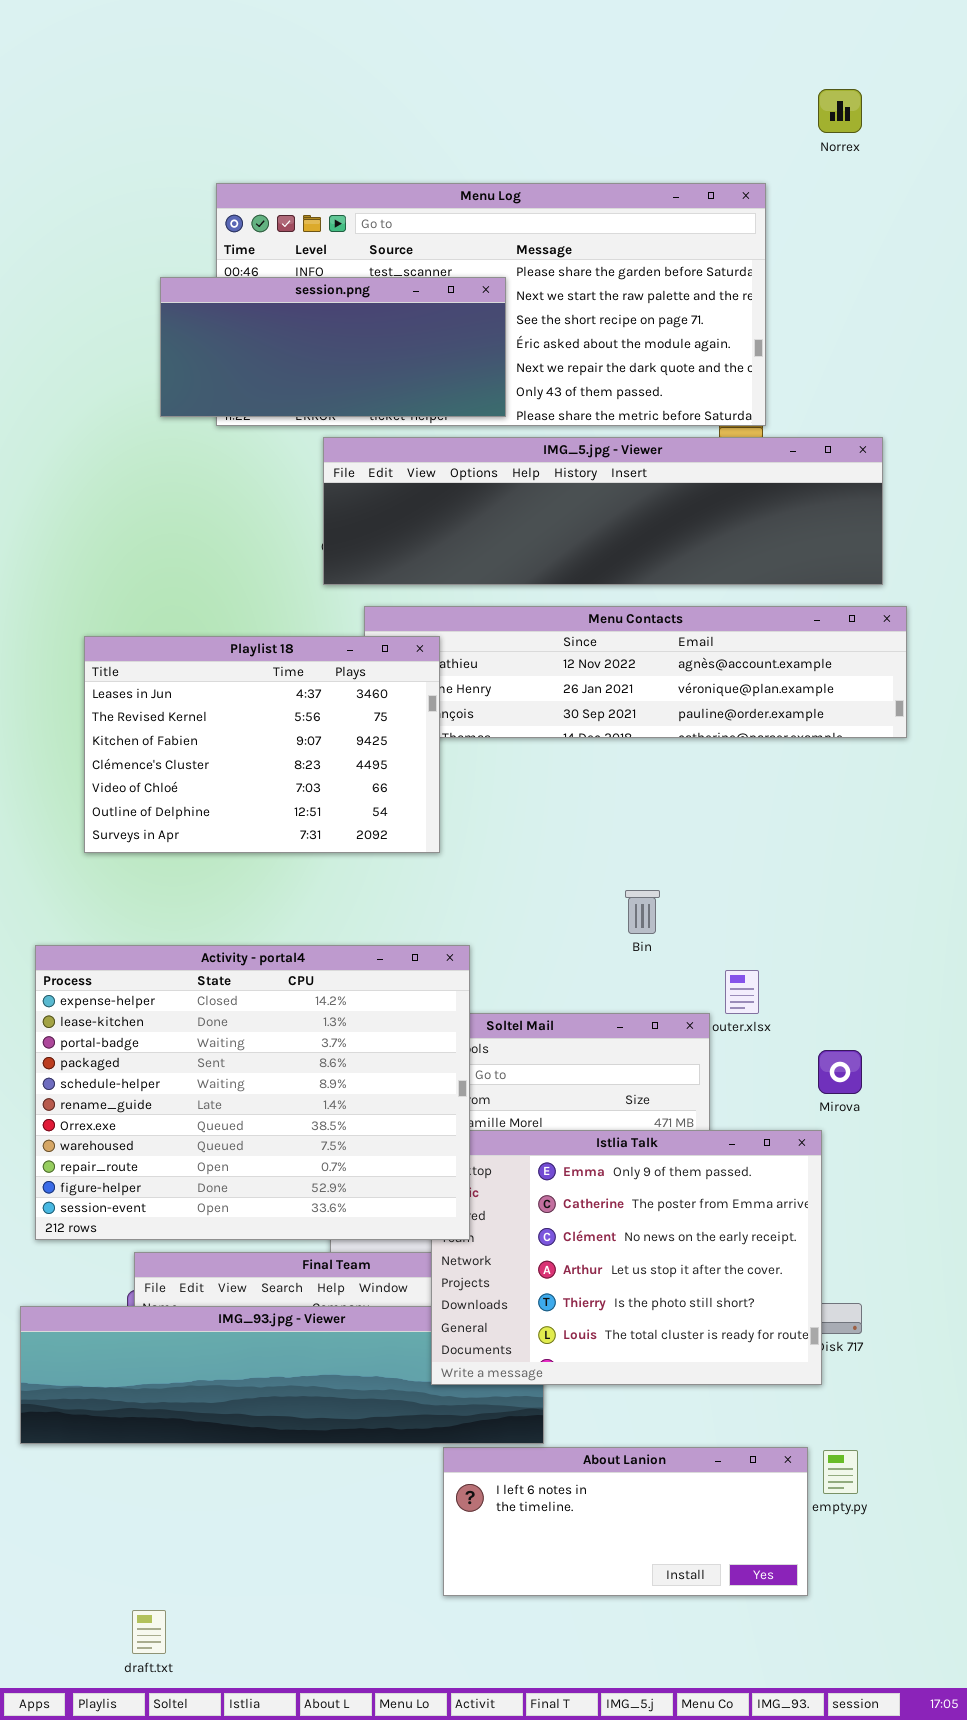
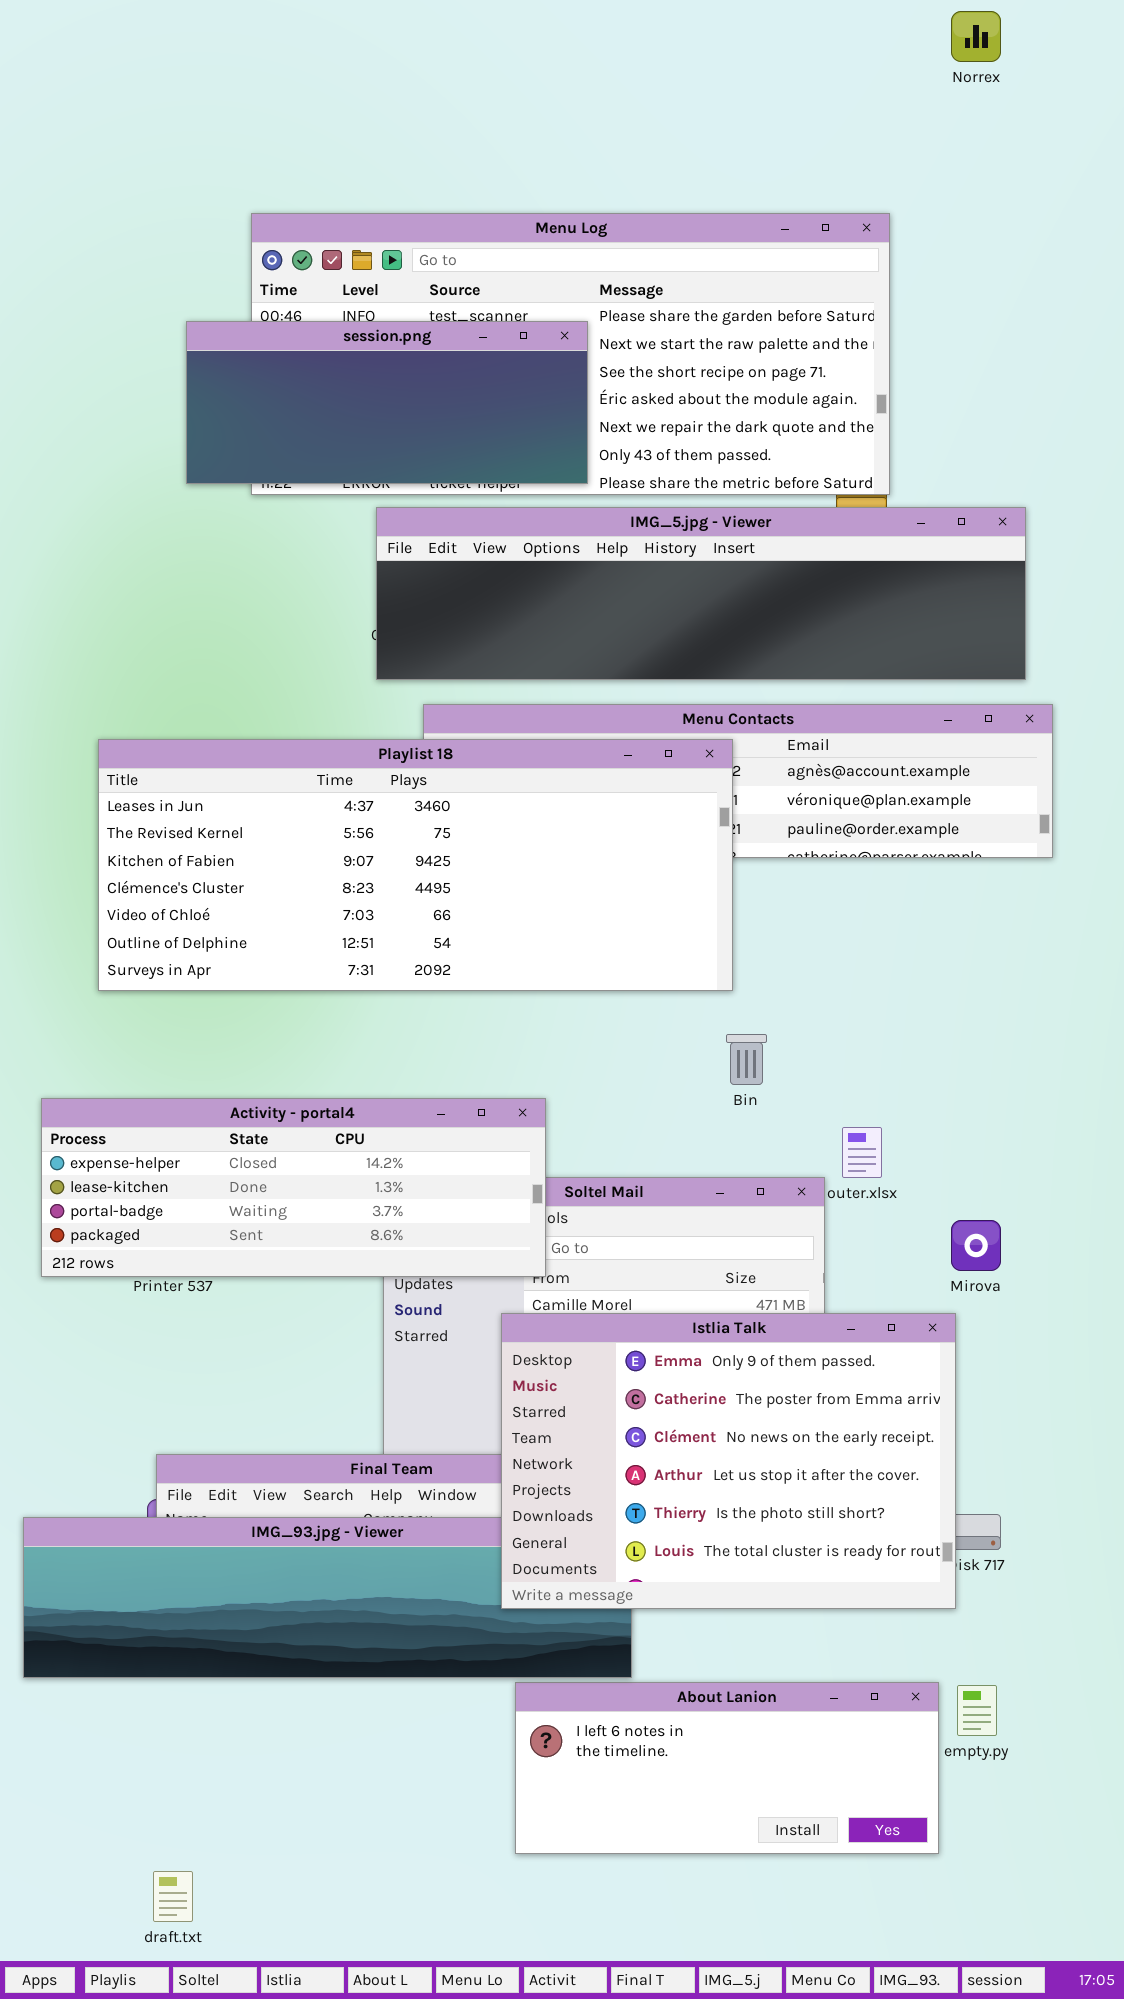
Norrex: [818,89,862,133] -> [951,11,1001,62], moved
Playlist 18: [84,636,440,853] -> [98,739,733,991], resized
Activity - portal4: [35,945,470,1240] -> [41,1098,546,1277], resized

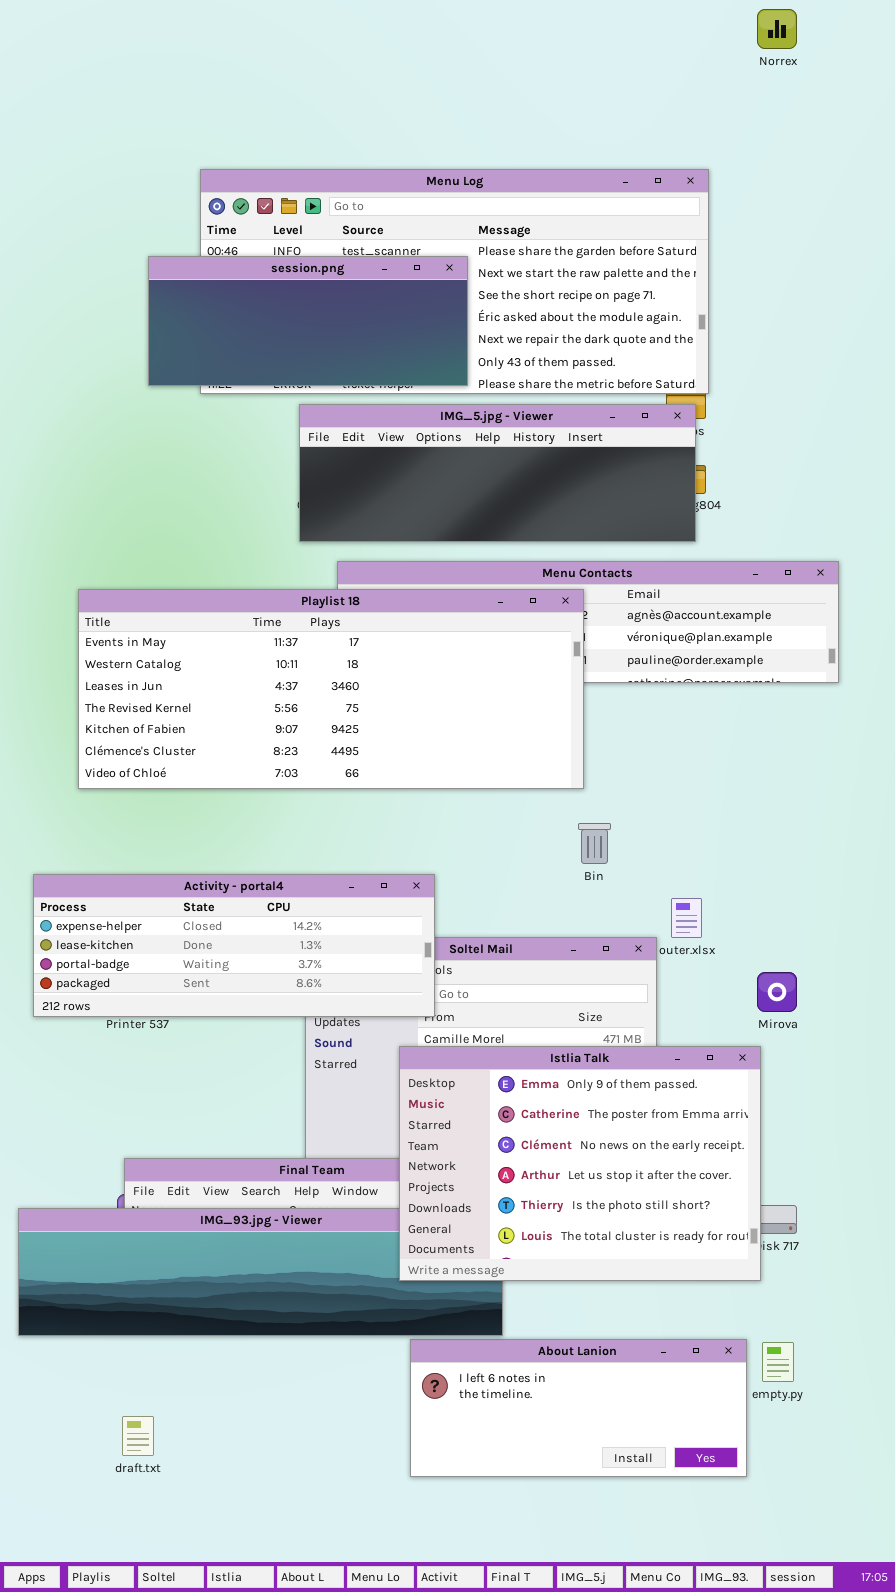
IMG_5.jpg - Viewer: [376,507,1026,680] -> [299,404,696,542], resized
Playlist 18: [98,739,733,991] -> [78,589,584,789], scrolled up 2 rows
draft.txt: [153,1871,193,1922] -> [122,1416,154,1456], moved

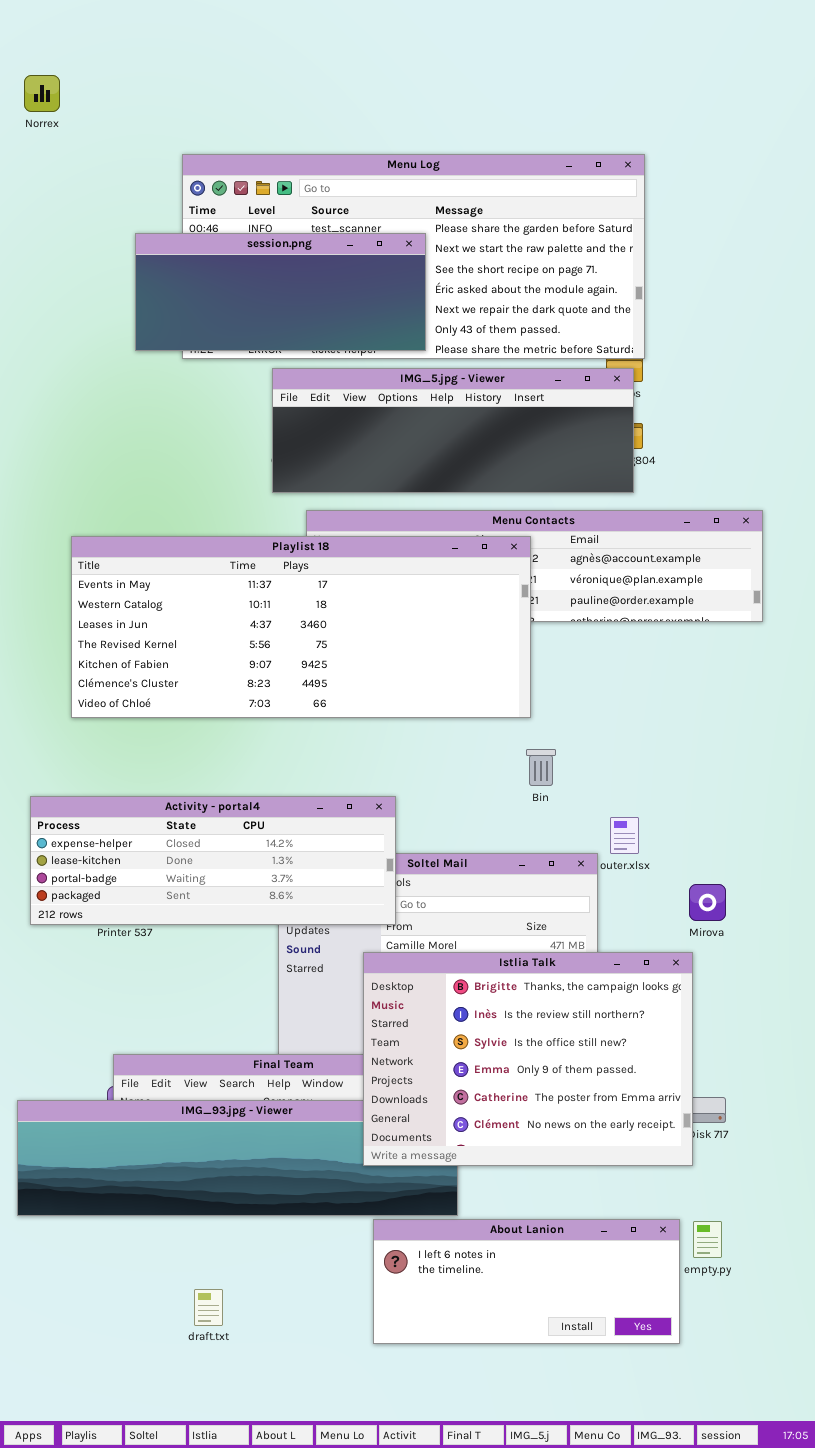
Norrex: [757,9,797,49] -> [24,75,60,112], moved
Istlia Talk: [399,1046,761,1281] -> [363,952,693,1166], scrolled up 3 rows
draft.txt: [122,1416,154,1456] -> [194,1289,223,1326], moved

